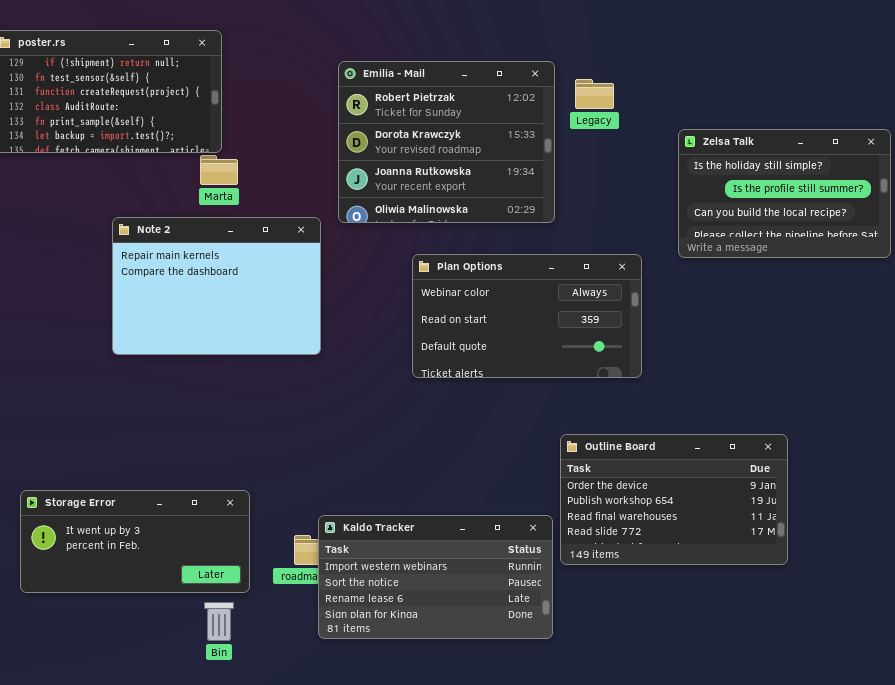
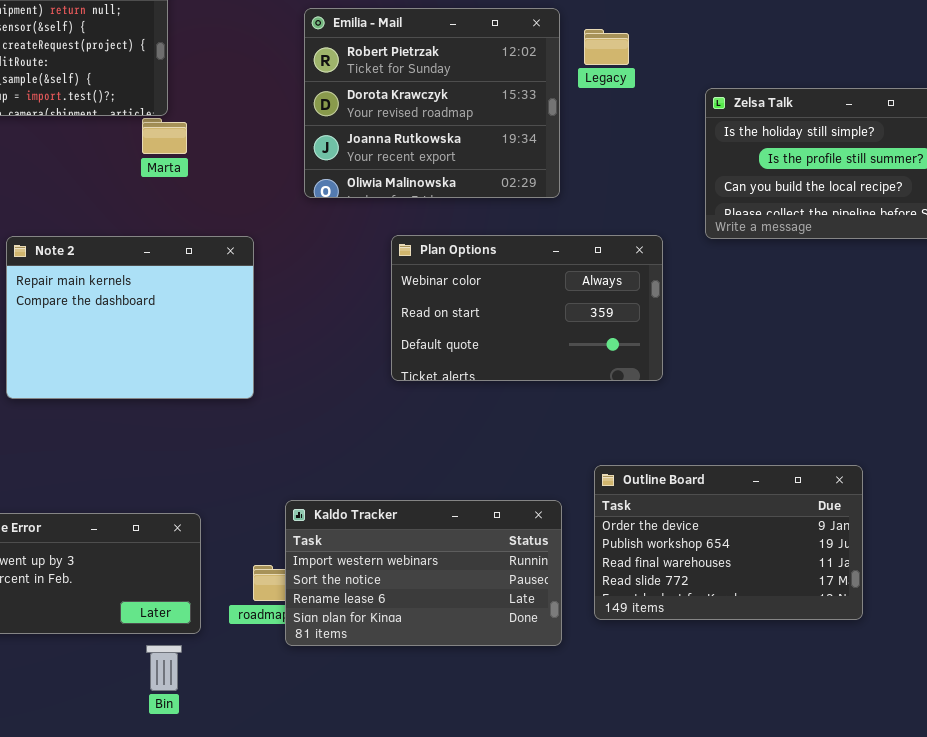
Note 2: [112,217,321,355] -> [6,236,254,399], moved
Outline Board: [560,434,788,565] -> [594,465,863,620], moved
Kaldo Tracker: [318,515,553,639] -> [285,500,562,646], moved

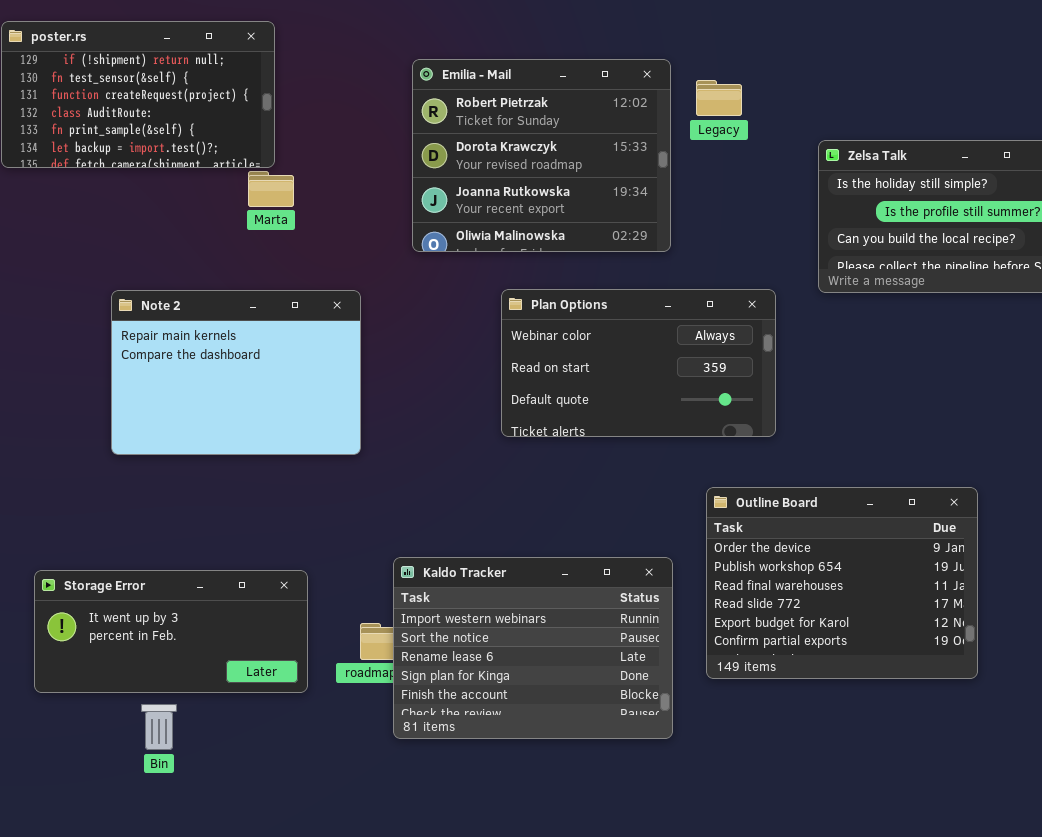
Outline Board: [594,465,863,620] -> [706,487,978,679], resized
Kaldo Tracker: [285,500,562,646] -> [393,557,673,739], resized
Bin: [146,645,182,691] -> [141,704,177,750], moved

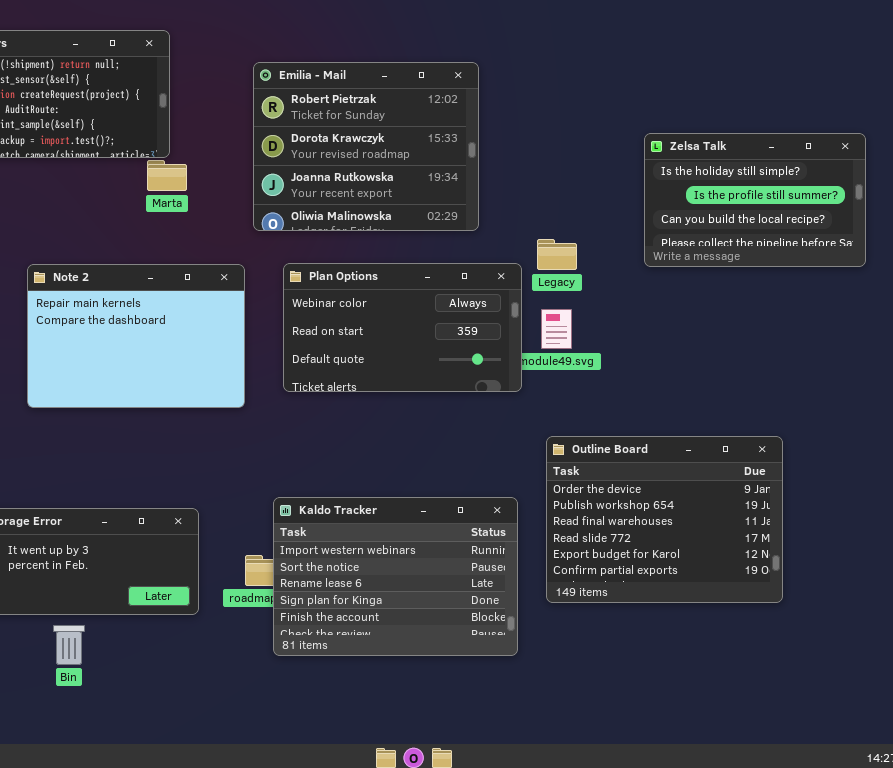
Emilia - Mail: [412,59,671,252] -> [253,62,479,231], moved
Legacy: [696,80,742,116] -> [537,239,577,270], moved
Plan Options: [501,289,776,437] -> [283,263,522,392], moved

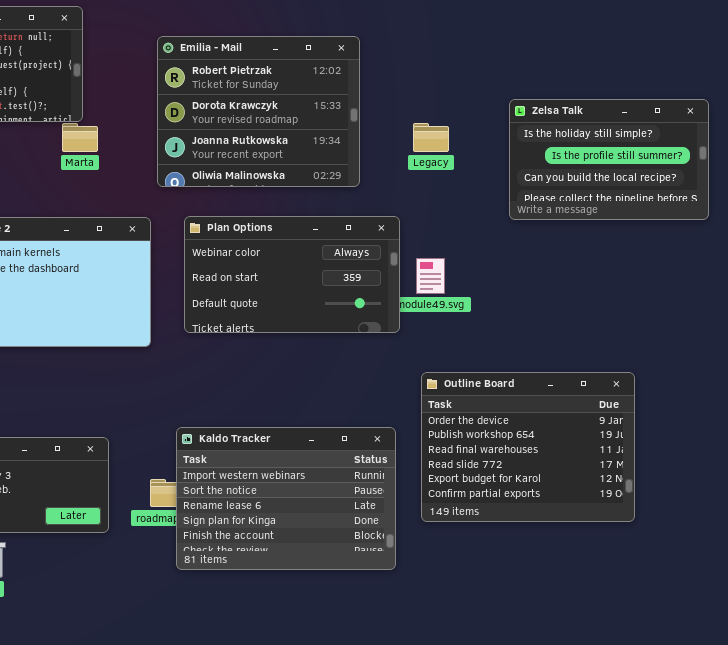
Legacy: [537,239,577,270] -> [413,123,449,152], moved

